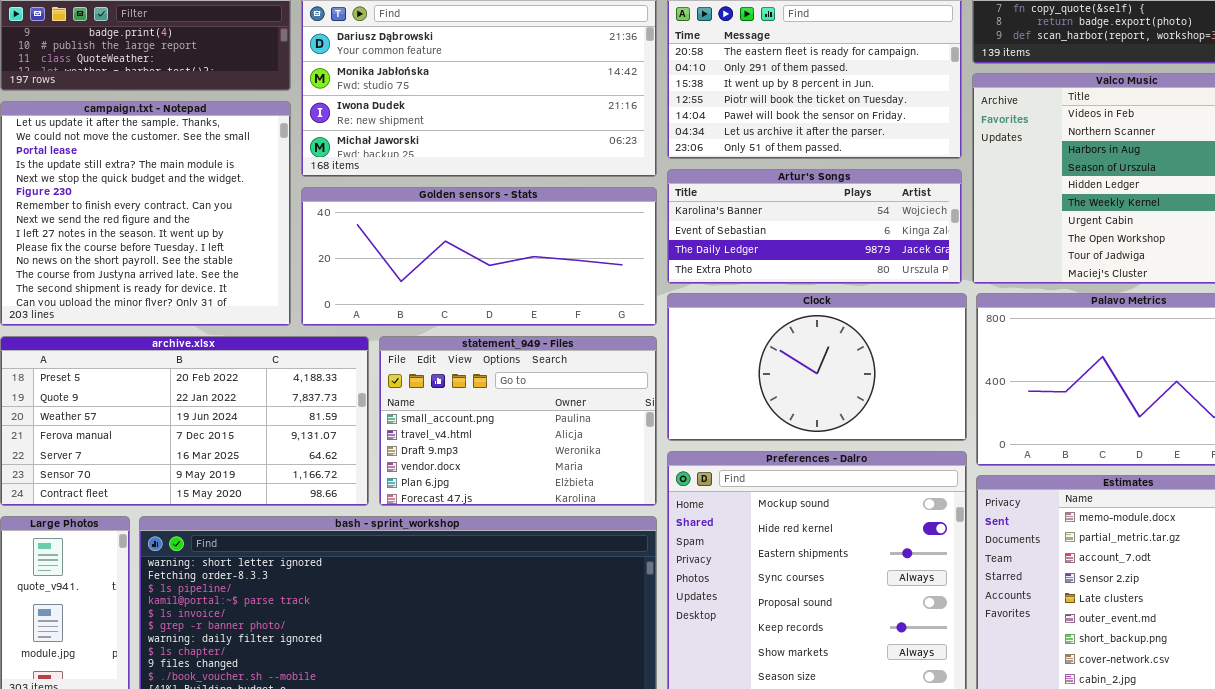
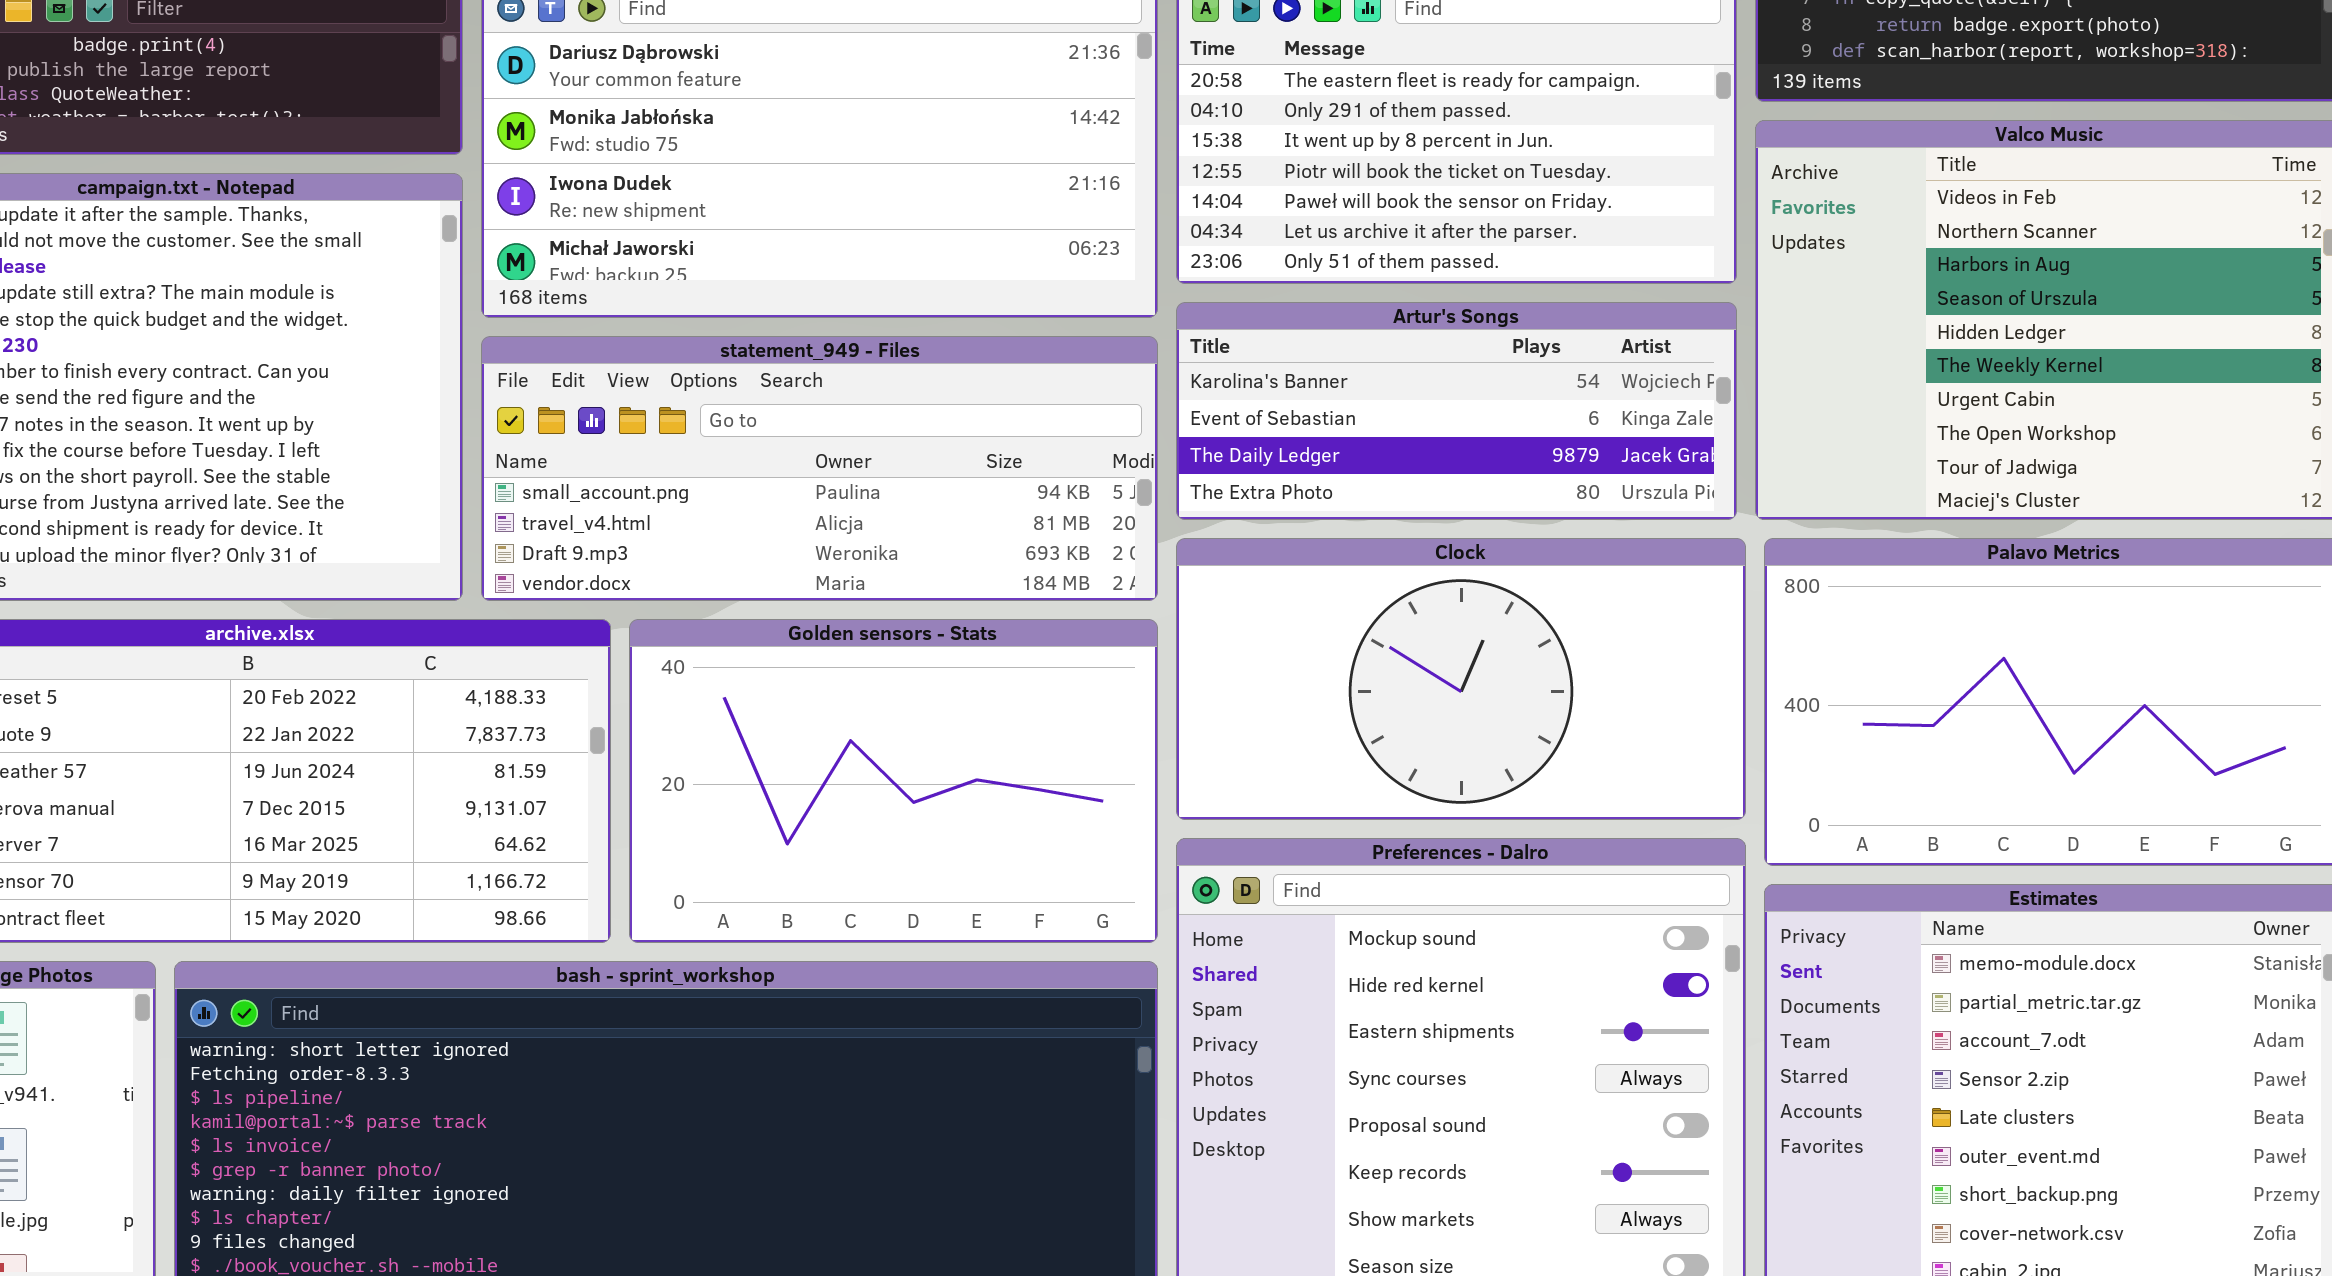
Golden sensors - Stats: [301,187,657,326] -> [629,619,1158,943], moved, resized
statement_949 - Files: [379,336,657,506] -> [481,336,1158,601], moved, resized

